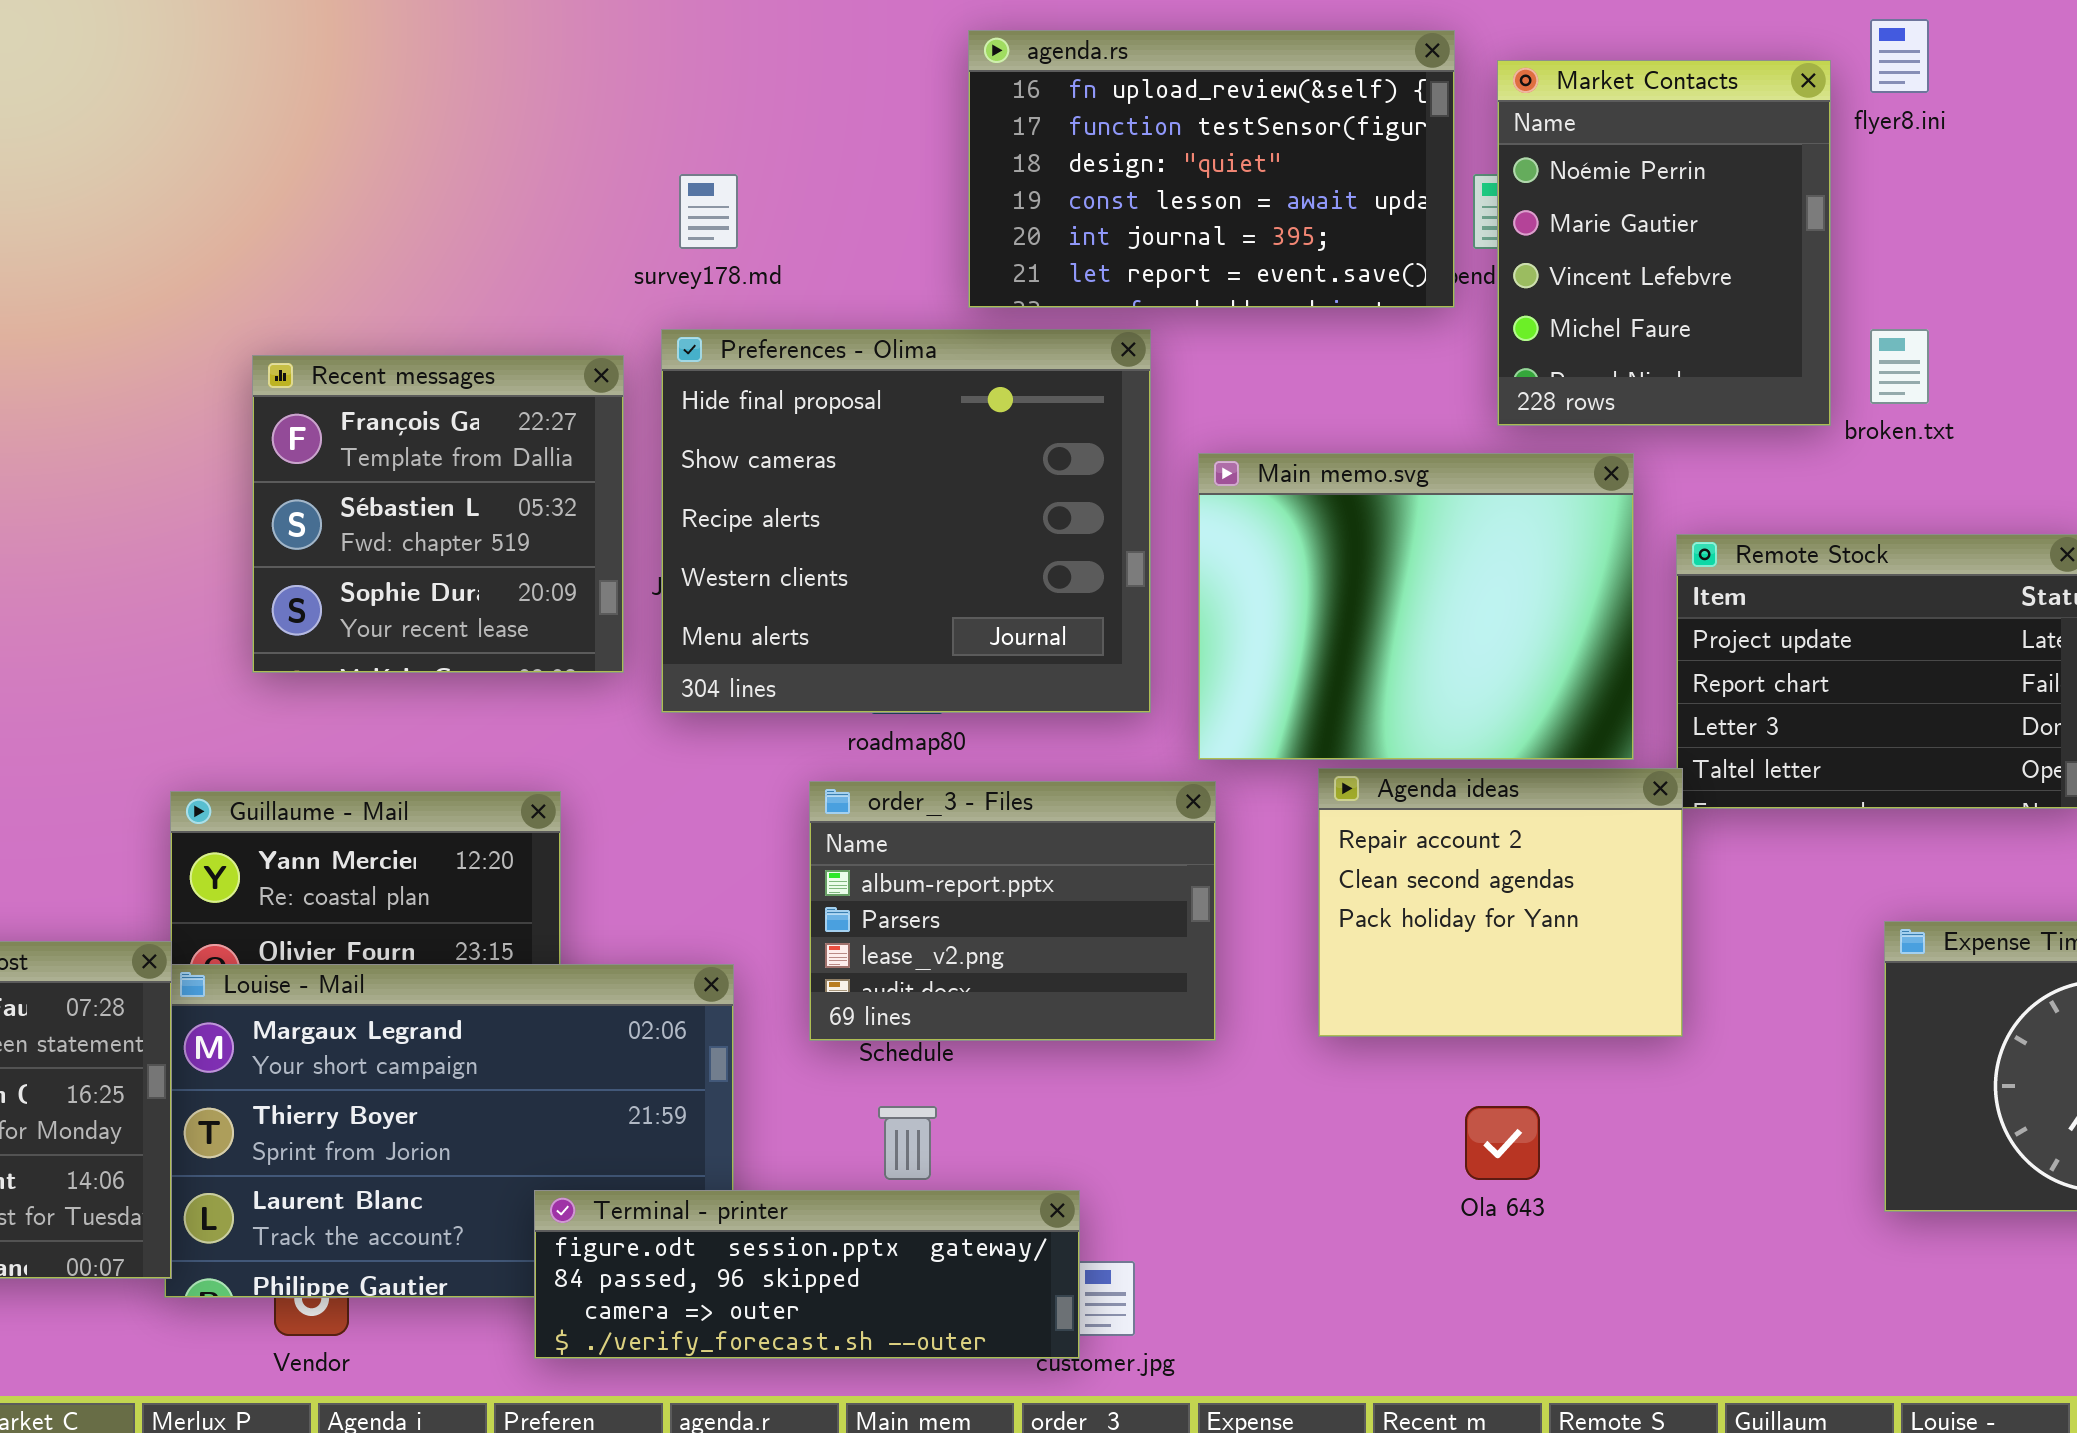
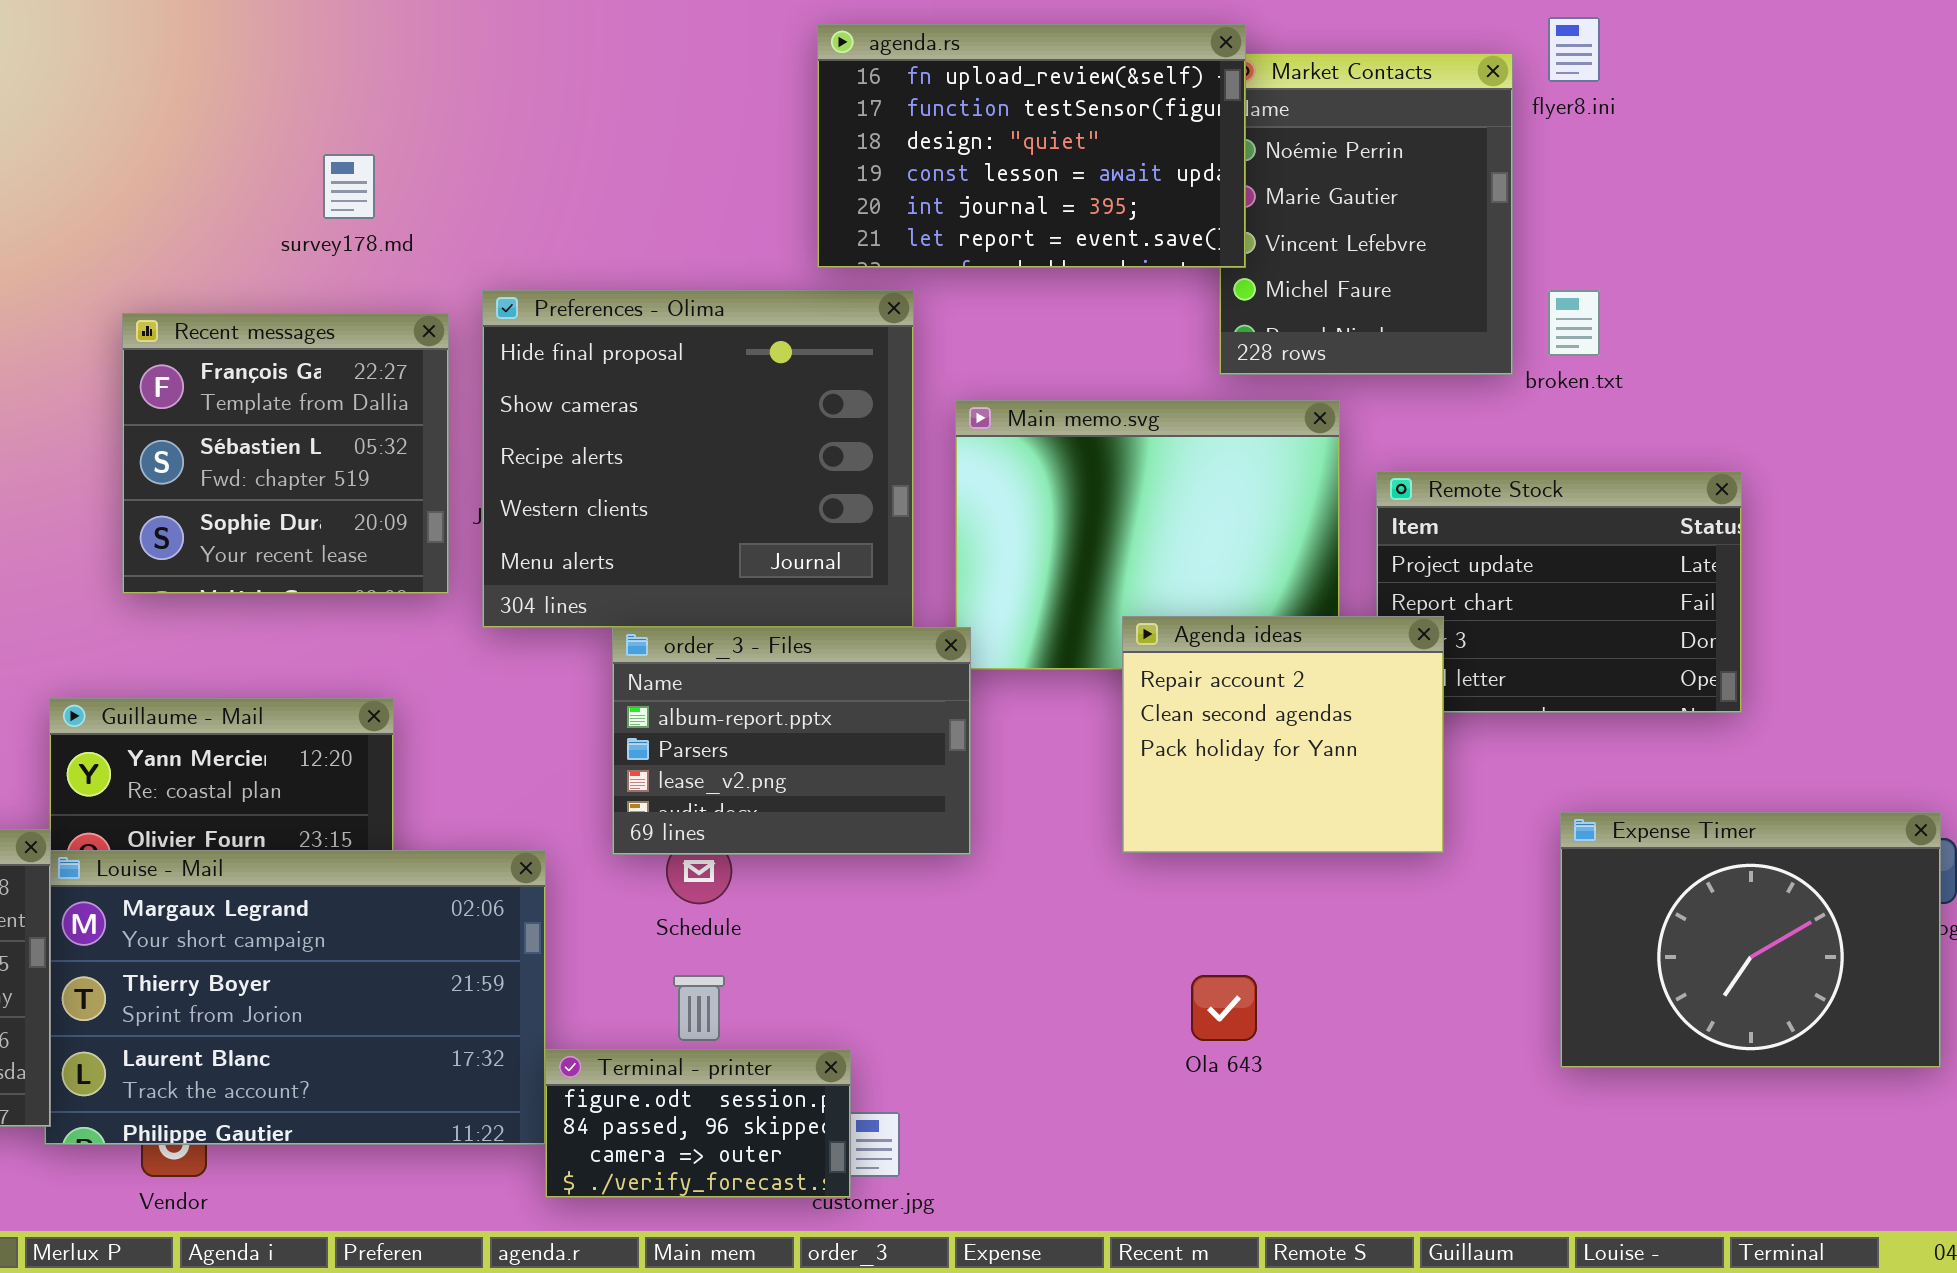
agenda.rs: [968,30,1455,308] -> [817,24,1246,268], moved
survey178.md: [679,174,738,249] -> [323,154,375,219], moved
Agenda ideas: [1318,768,1683,1037] -> [1122,616,1444,853], moved
order_3 - Files: [809,781,1216,1041] -> [612,627,971,855], moved
Terminal - printer: [534,1190,1080,1359] -> [545,1049,851,1198], resized

